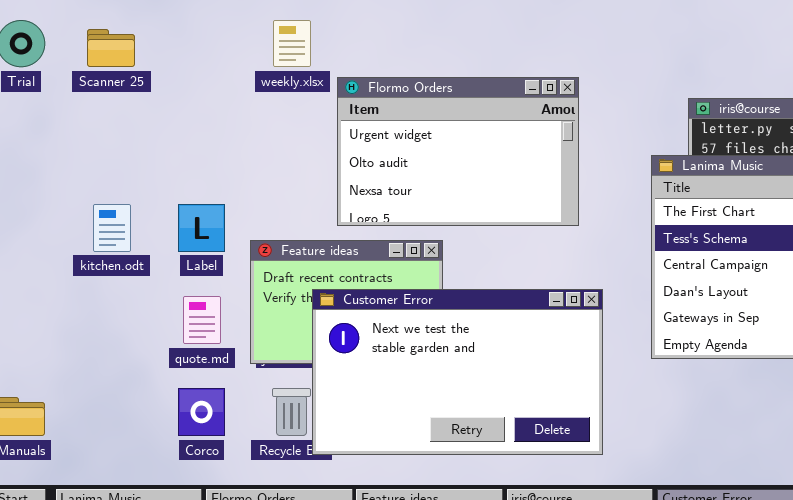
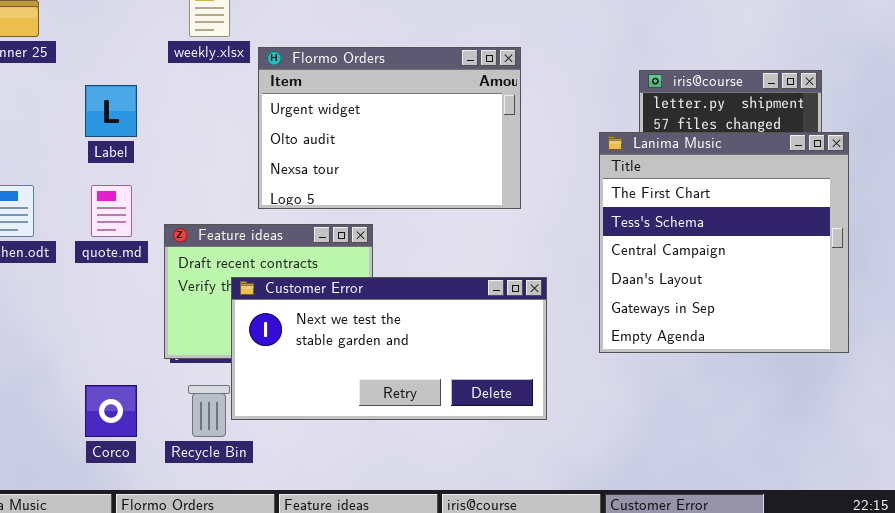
Label: [178,204,225,252] -> [85,85,137,137], moved
Customer Error: [312,289,603,455] -> [231,277,547,420], resized
quote.md: [183,296,221,344] -> [91,185,132,237], moved

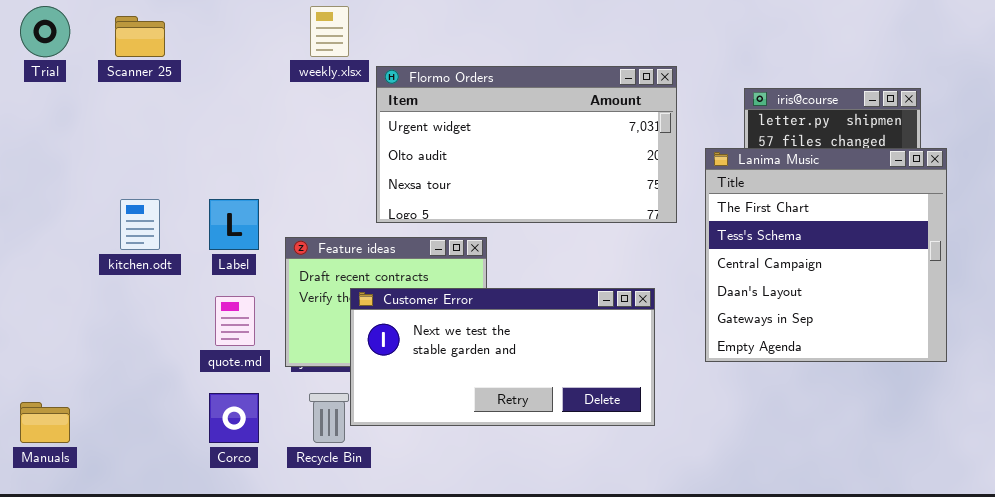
Flormo Orders: [258,47,521,209] -> [376,66,677,223], resized
Label: [85,85,137,137] -> [209,199,259,250], moved
quote.md: [91,185,132,237] -> [215,296,255,346], moved

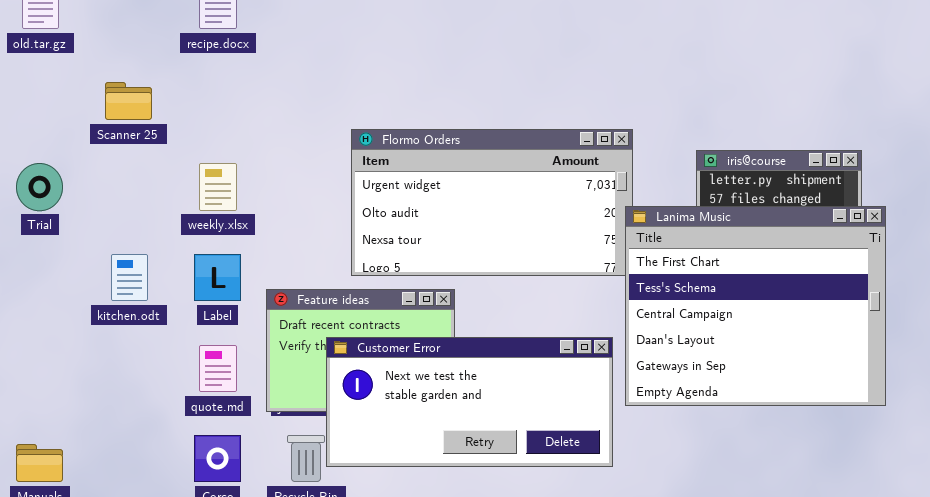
Trial: [20,6,70,57] -> [16,163,63,211], moved
weekly.xlsx: [310,6,349,57] -> [199,163,237,211], moved
Lanima Music: [705,148,947,362] -> [625,206,886,406], resized

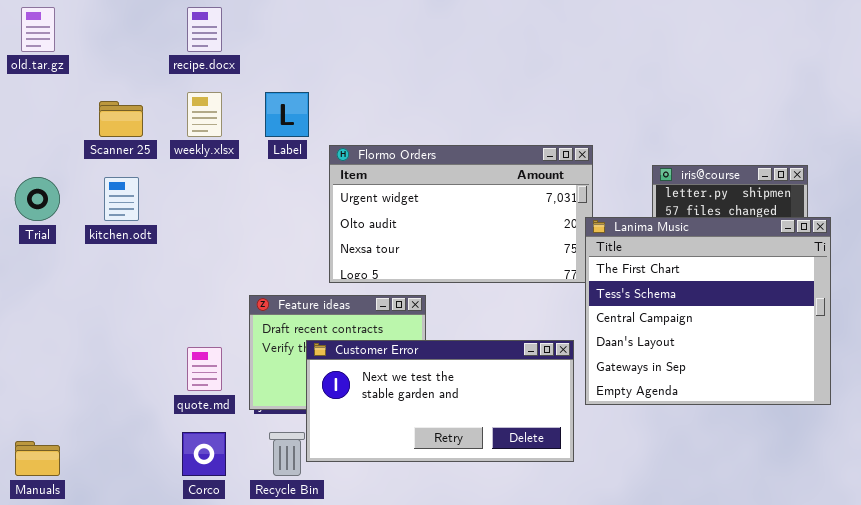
weekly.xlsx: [199,163,237,211] -> [187,92,222,137], moved
kitchen.odt: [111,254,148,301] -> [104,177,139,221], moved
Label: [194,254,241,301] -> [265,92,309,137], moved

